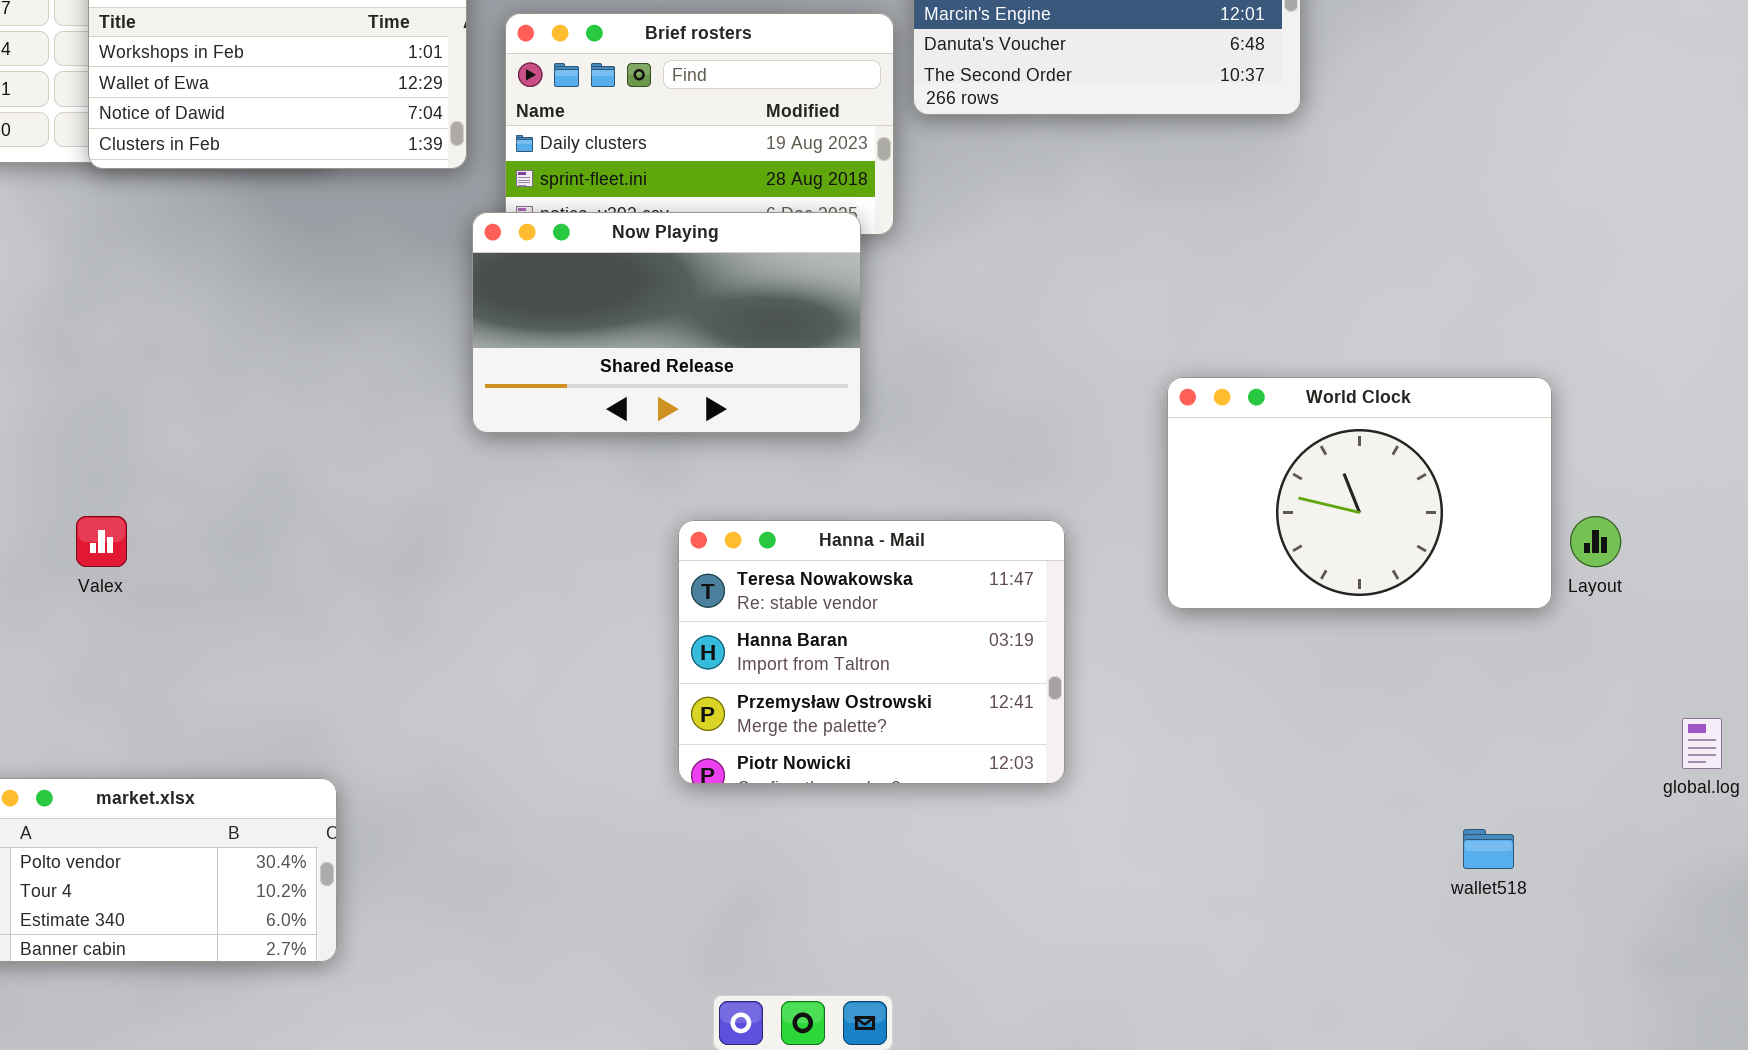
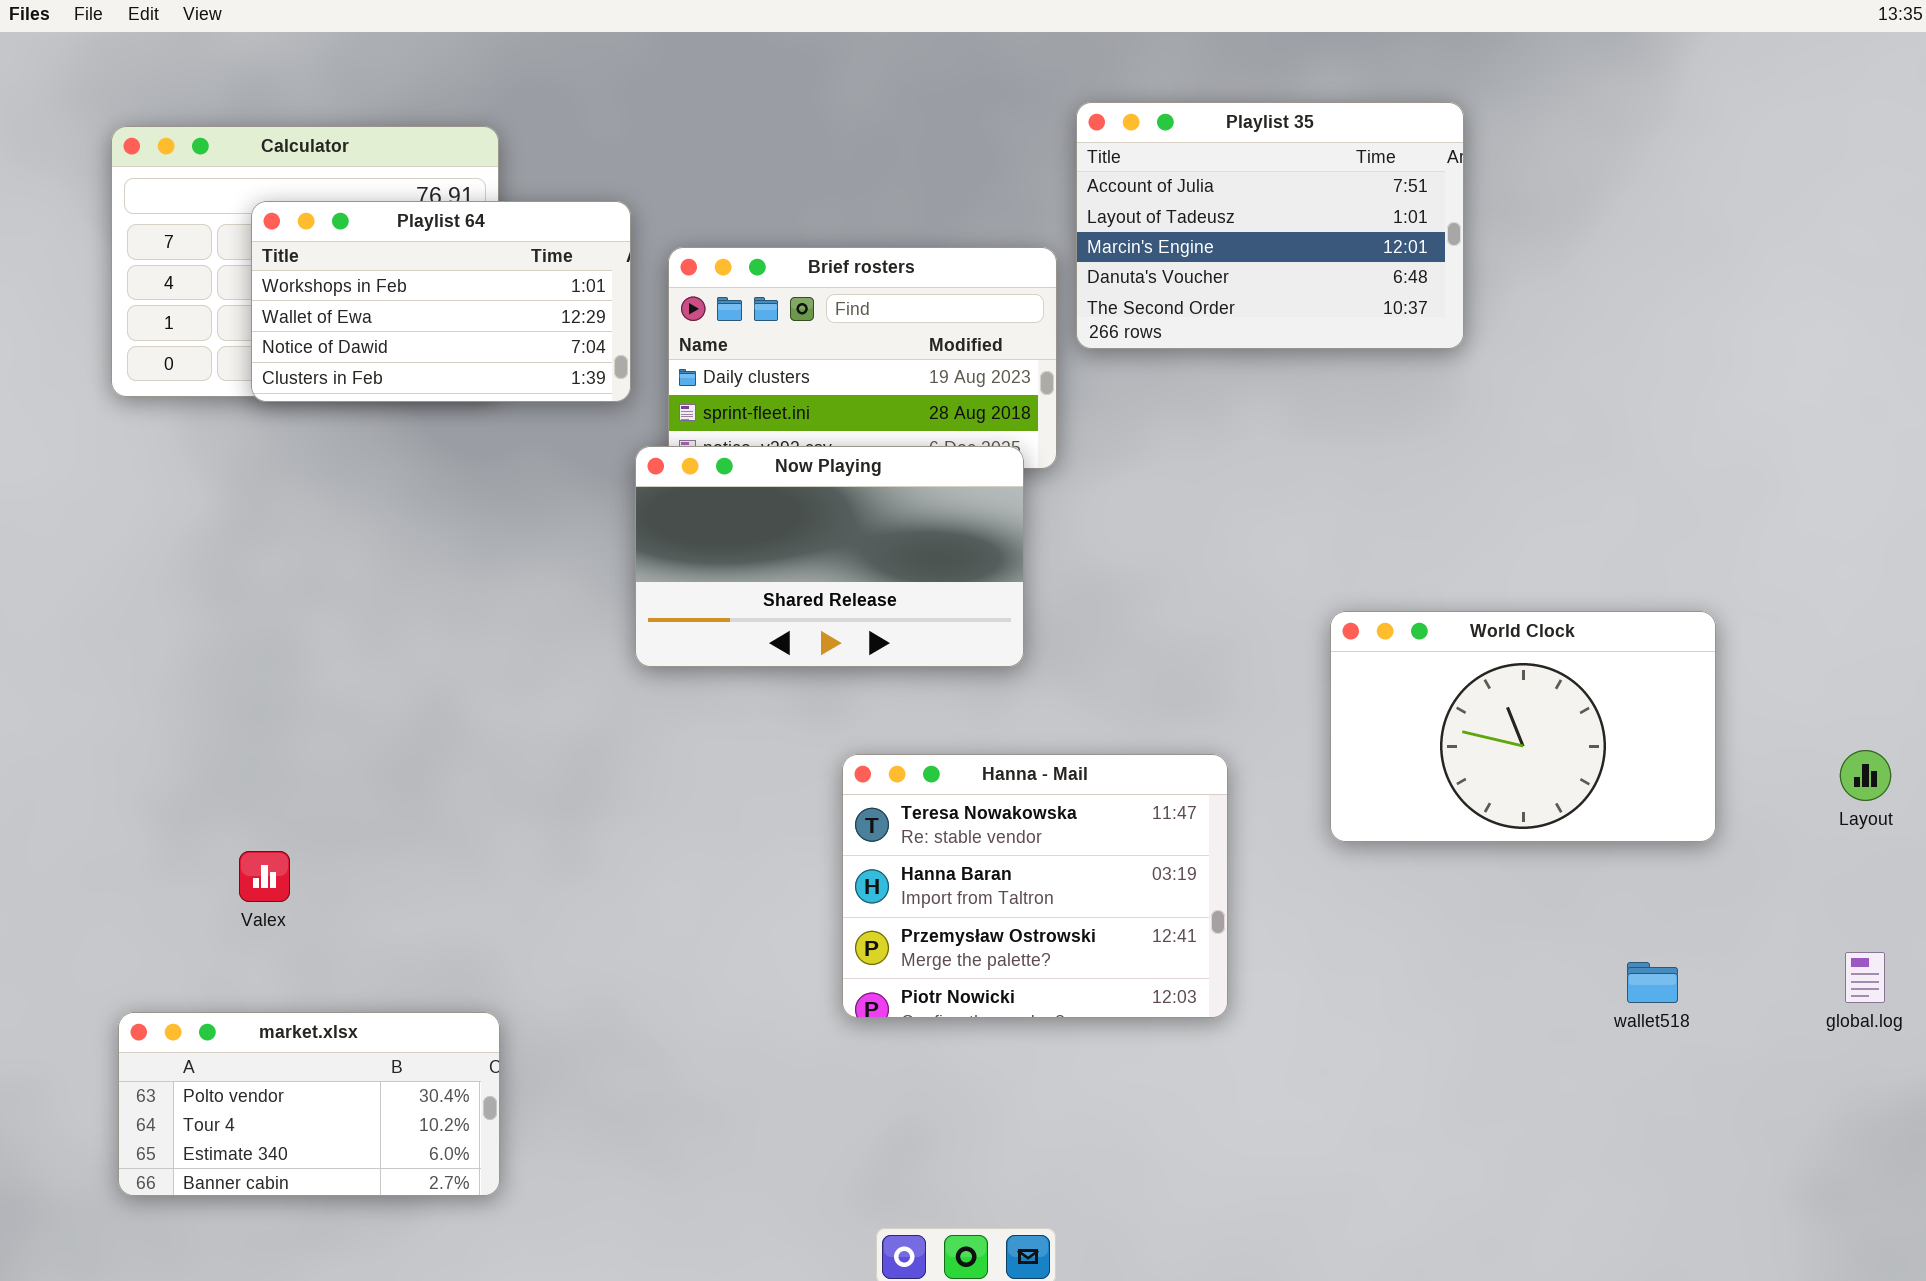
Valex: [76,516,127,567] -> [239,851,290,902], moved
Layout: [1570,516,1621,567] -> [1840,750,1891,801], moved
wallet518: [1463,829,1514,869] -> [1627,962,1678,1003], moved

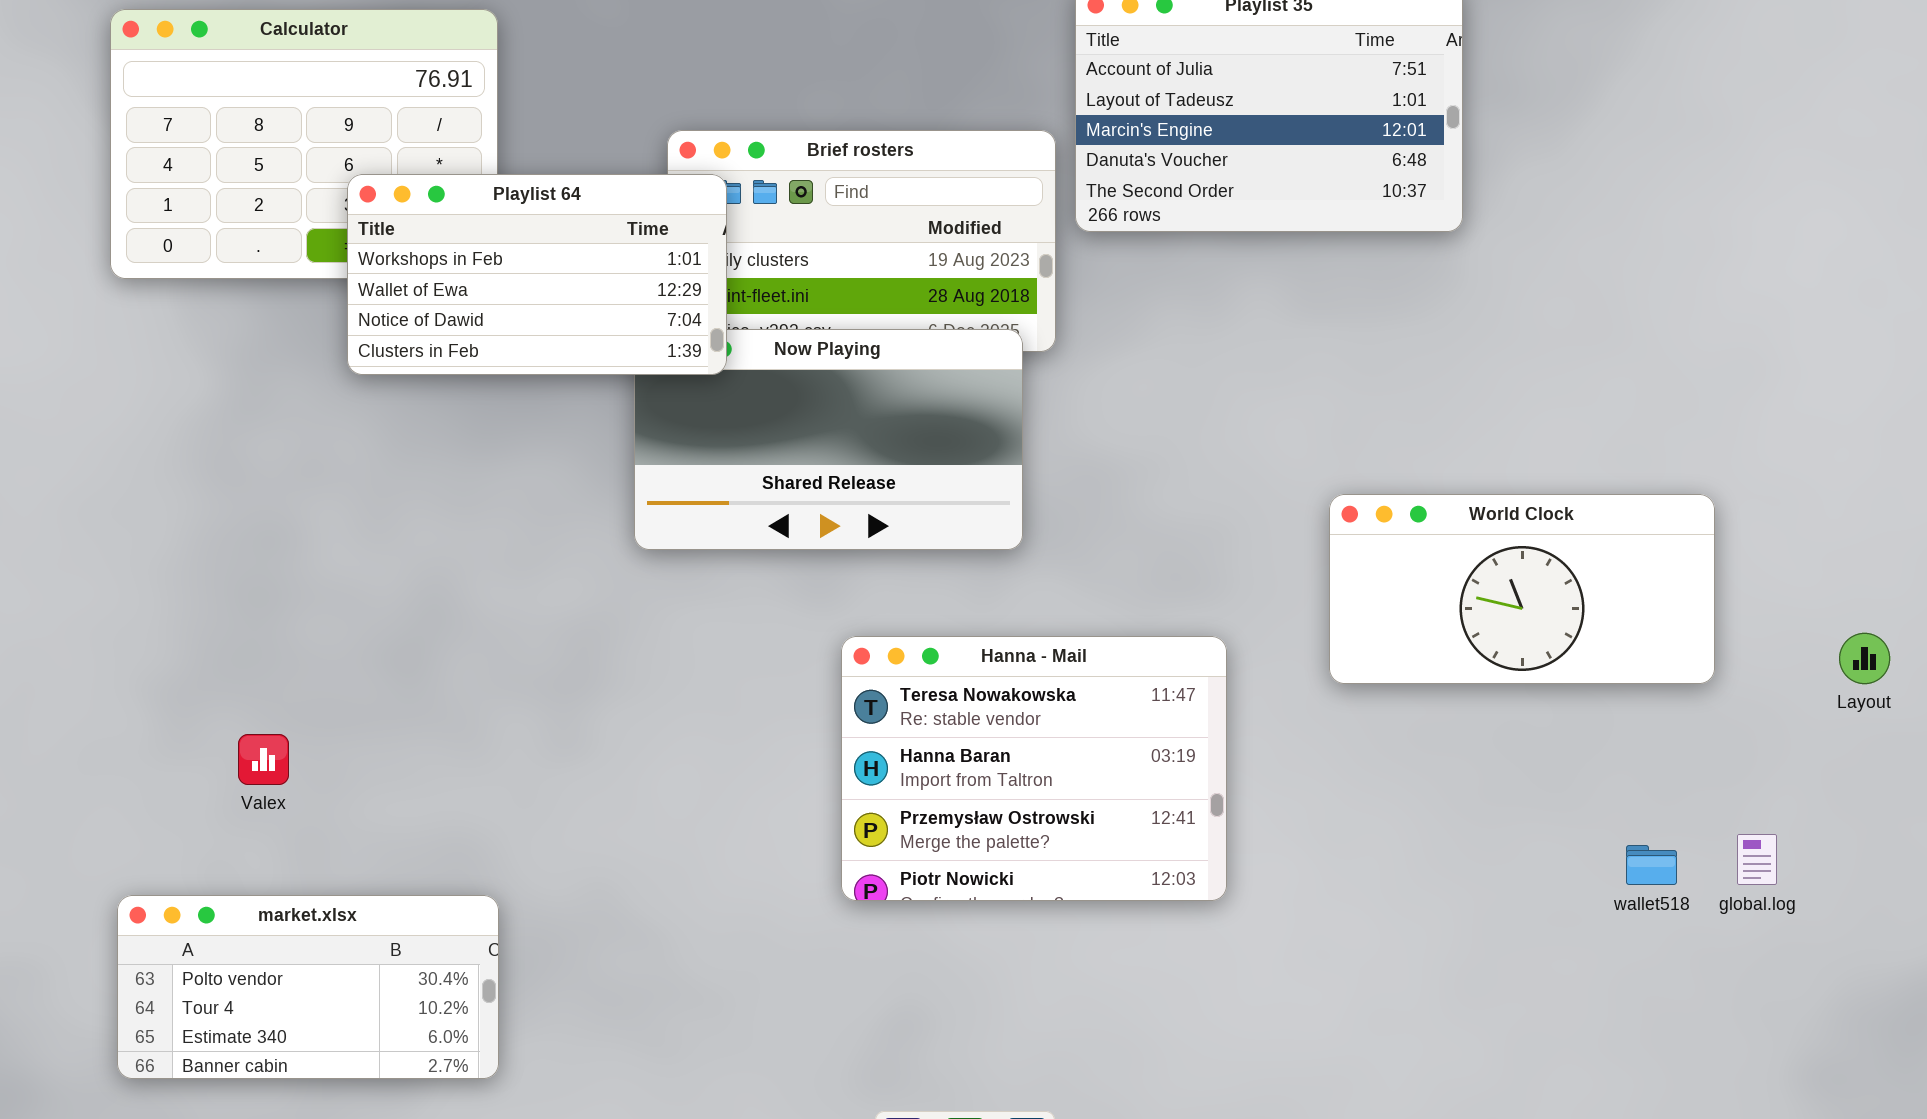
Playlist 64: [251,201,631,402] -> [347,174,727,375], moved
World Clock: [1330,611,1716,842] -> [1329,494,1715,684], resized
global.log: [1845,952,1885,1003] -> [1737,834,1777,885], moved

